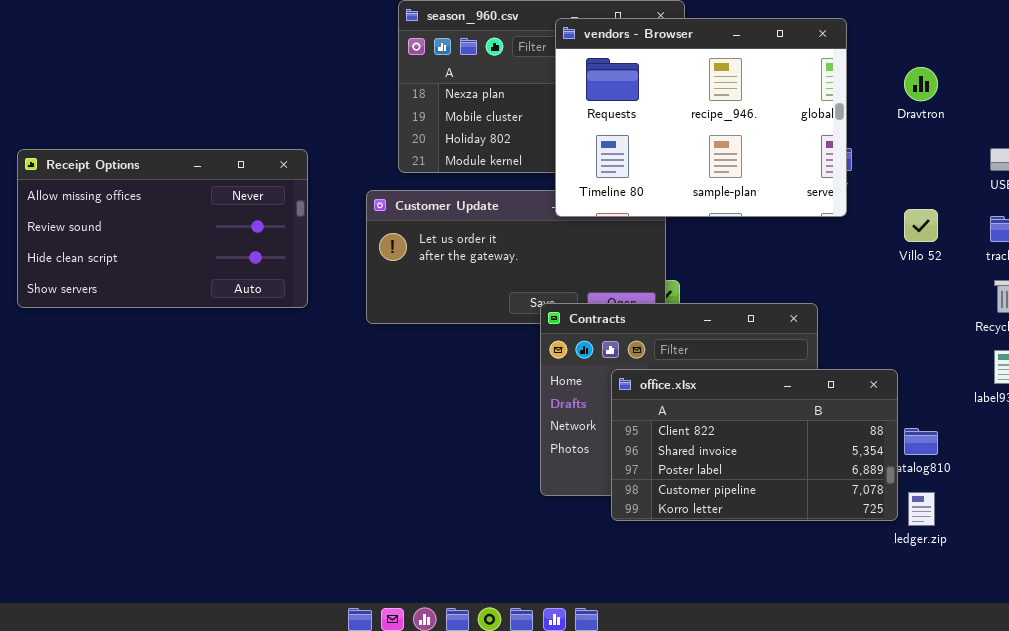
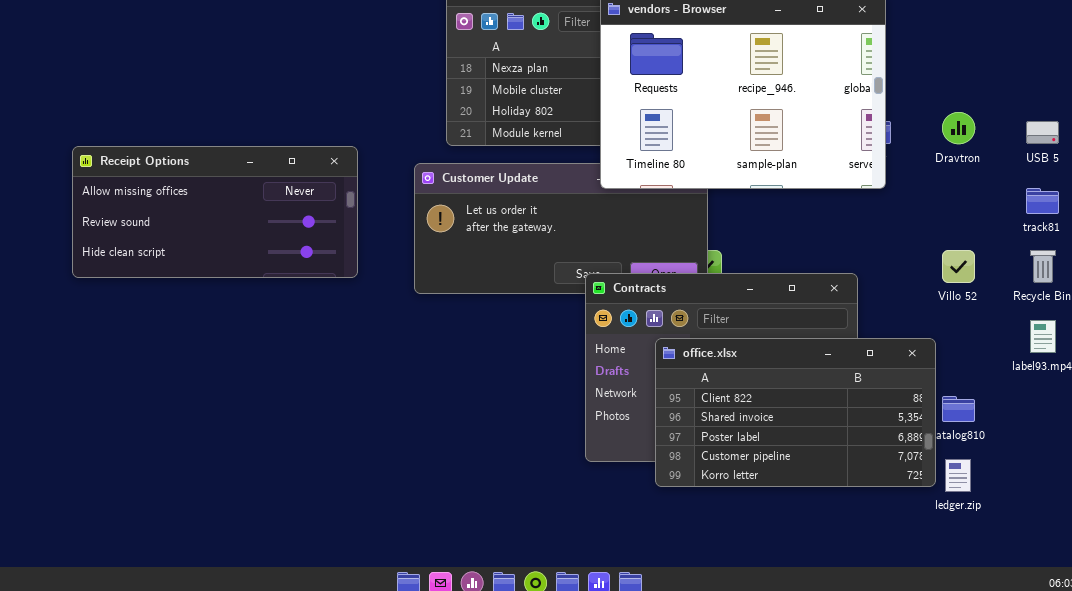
Dravtron: [904,67,938,101] -> [942,112,975,144], moved
Receipt Options: [17,149,308,308] -> [72,146,358,278], resized
Villo 52: [904,209,938,242] -> [942,250,975,283], moved

